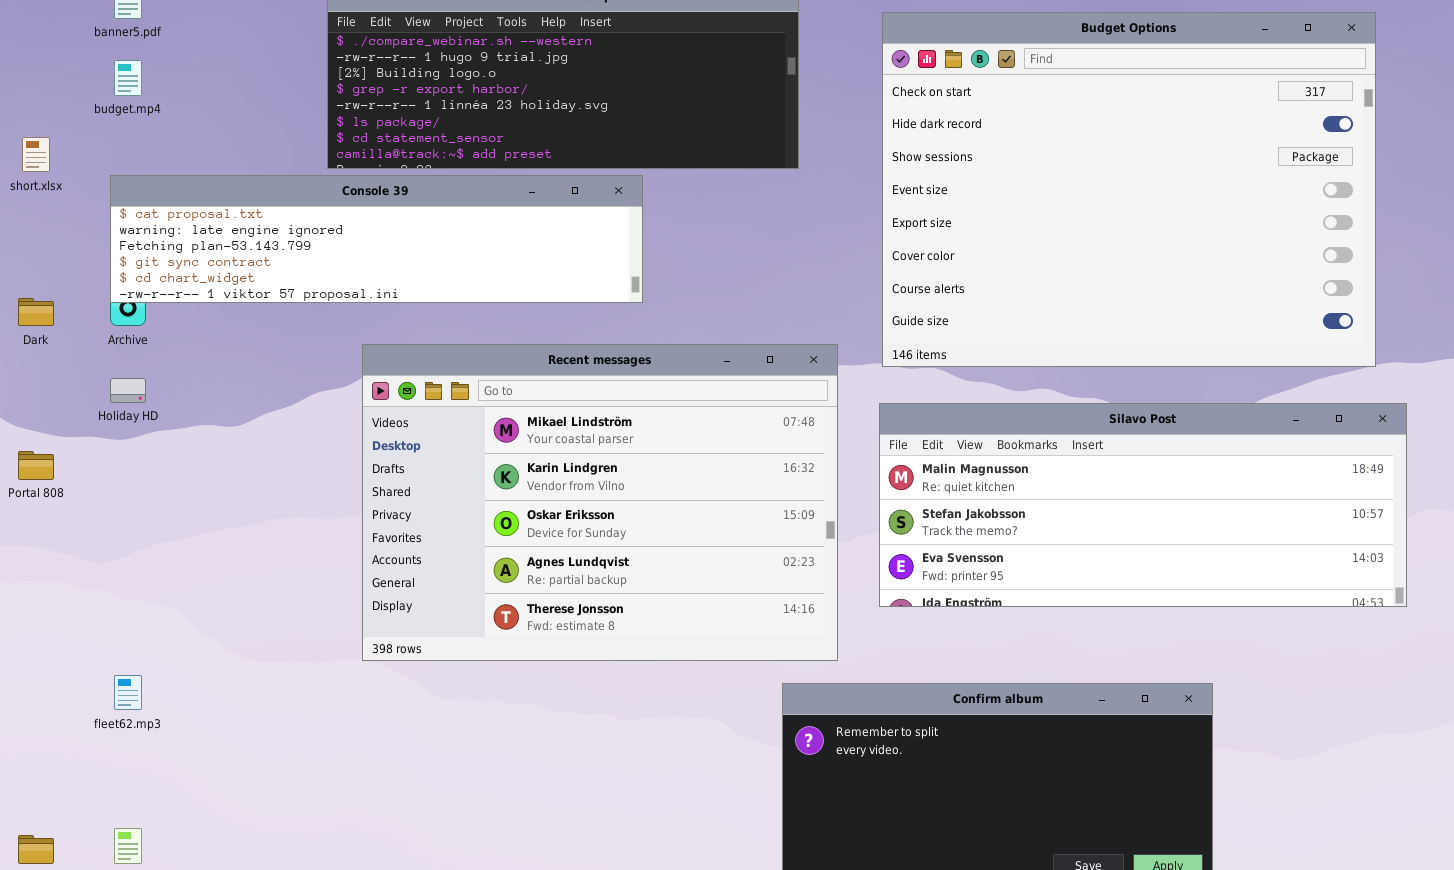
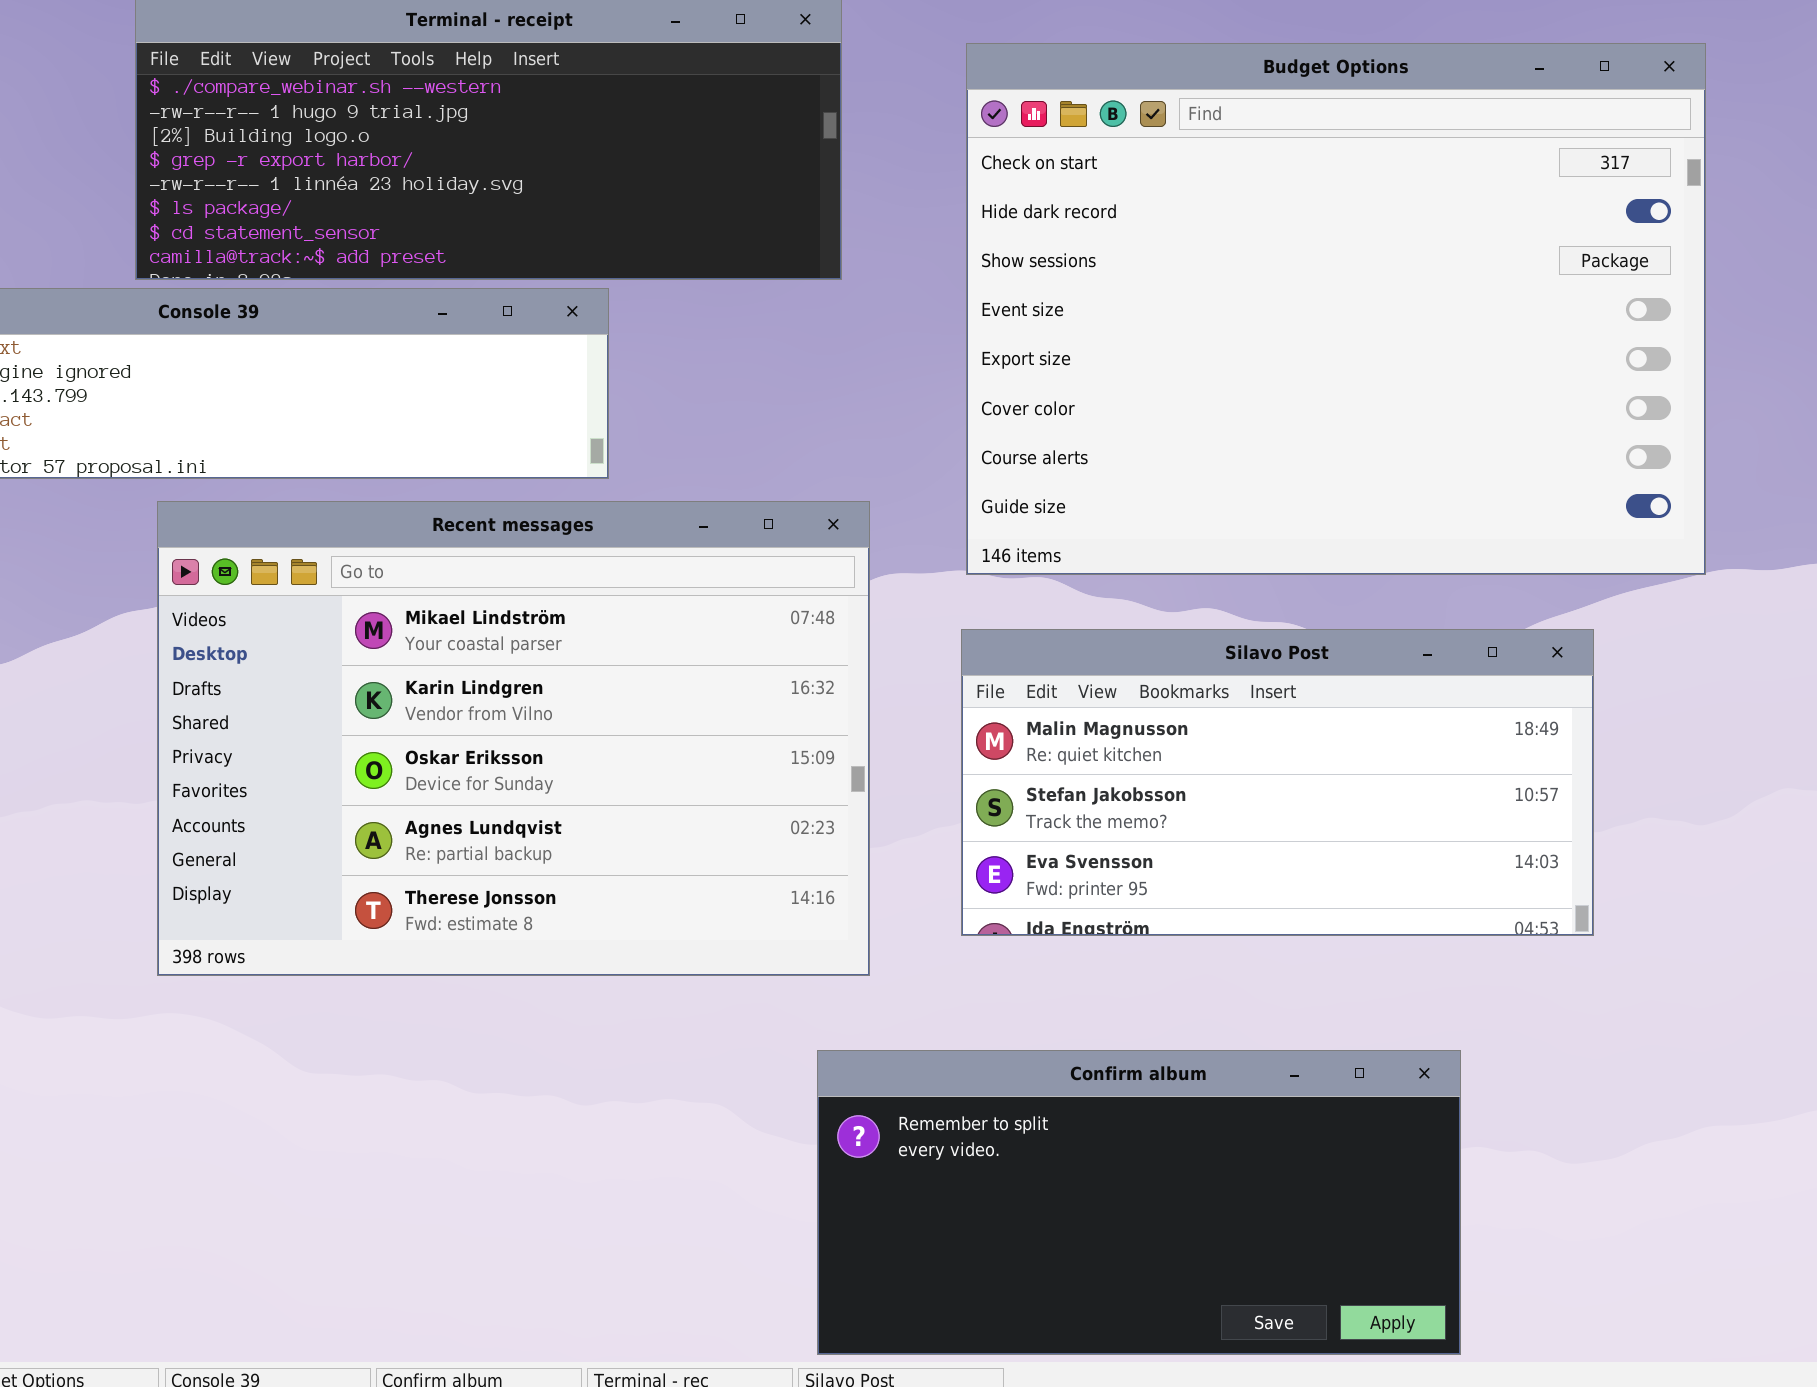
Recent messages: [362,344,838,661] -> [157,501,870,976], moved
Silavo Post: [879,403,1407,607] -> [961,629,1594,936], resized

